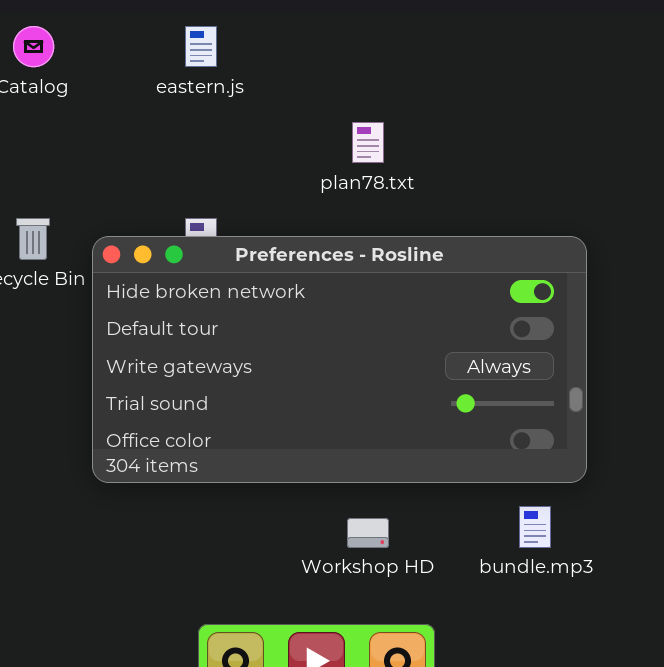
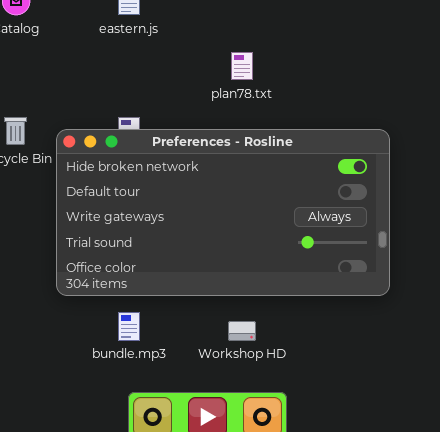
bundle.mp3: [519,506,551,548] -> [118,312,140,341], moved

